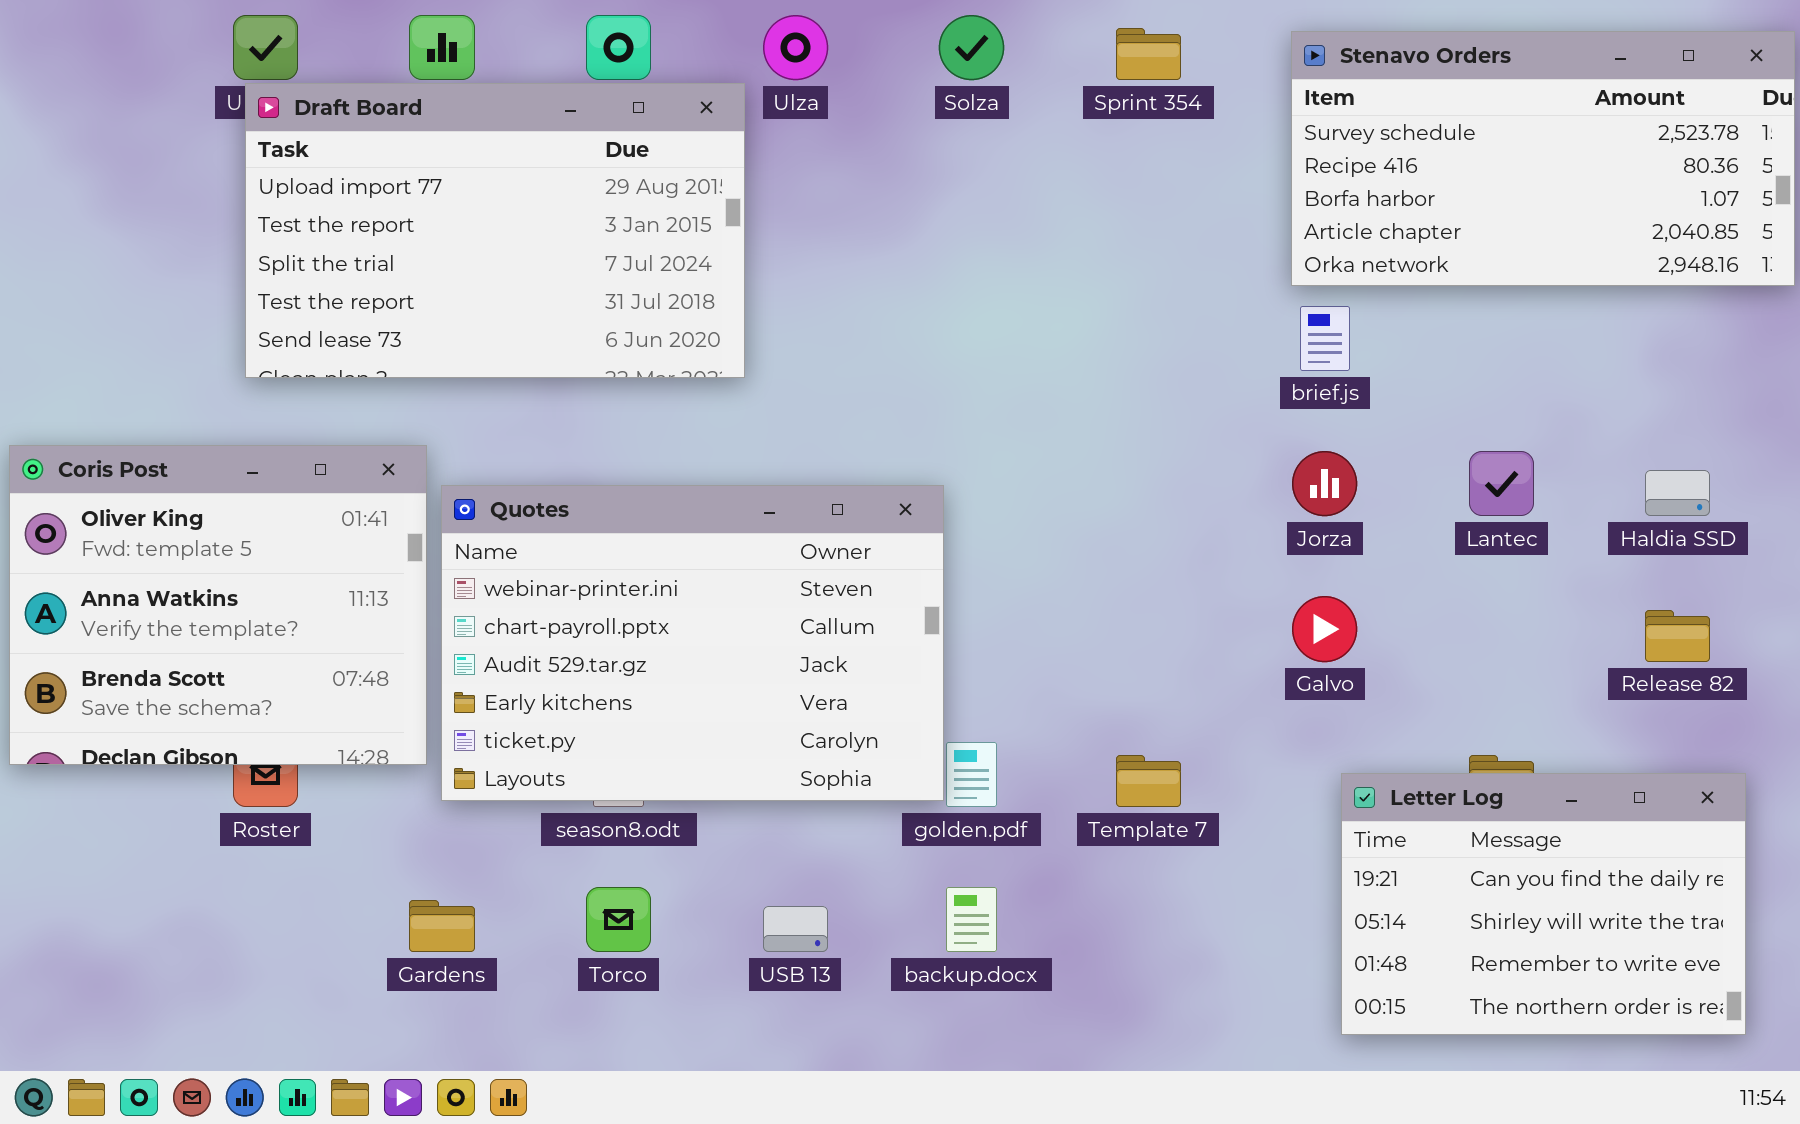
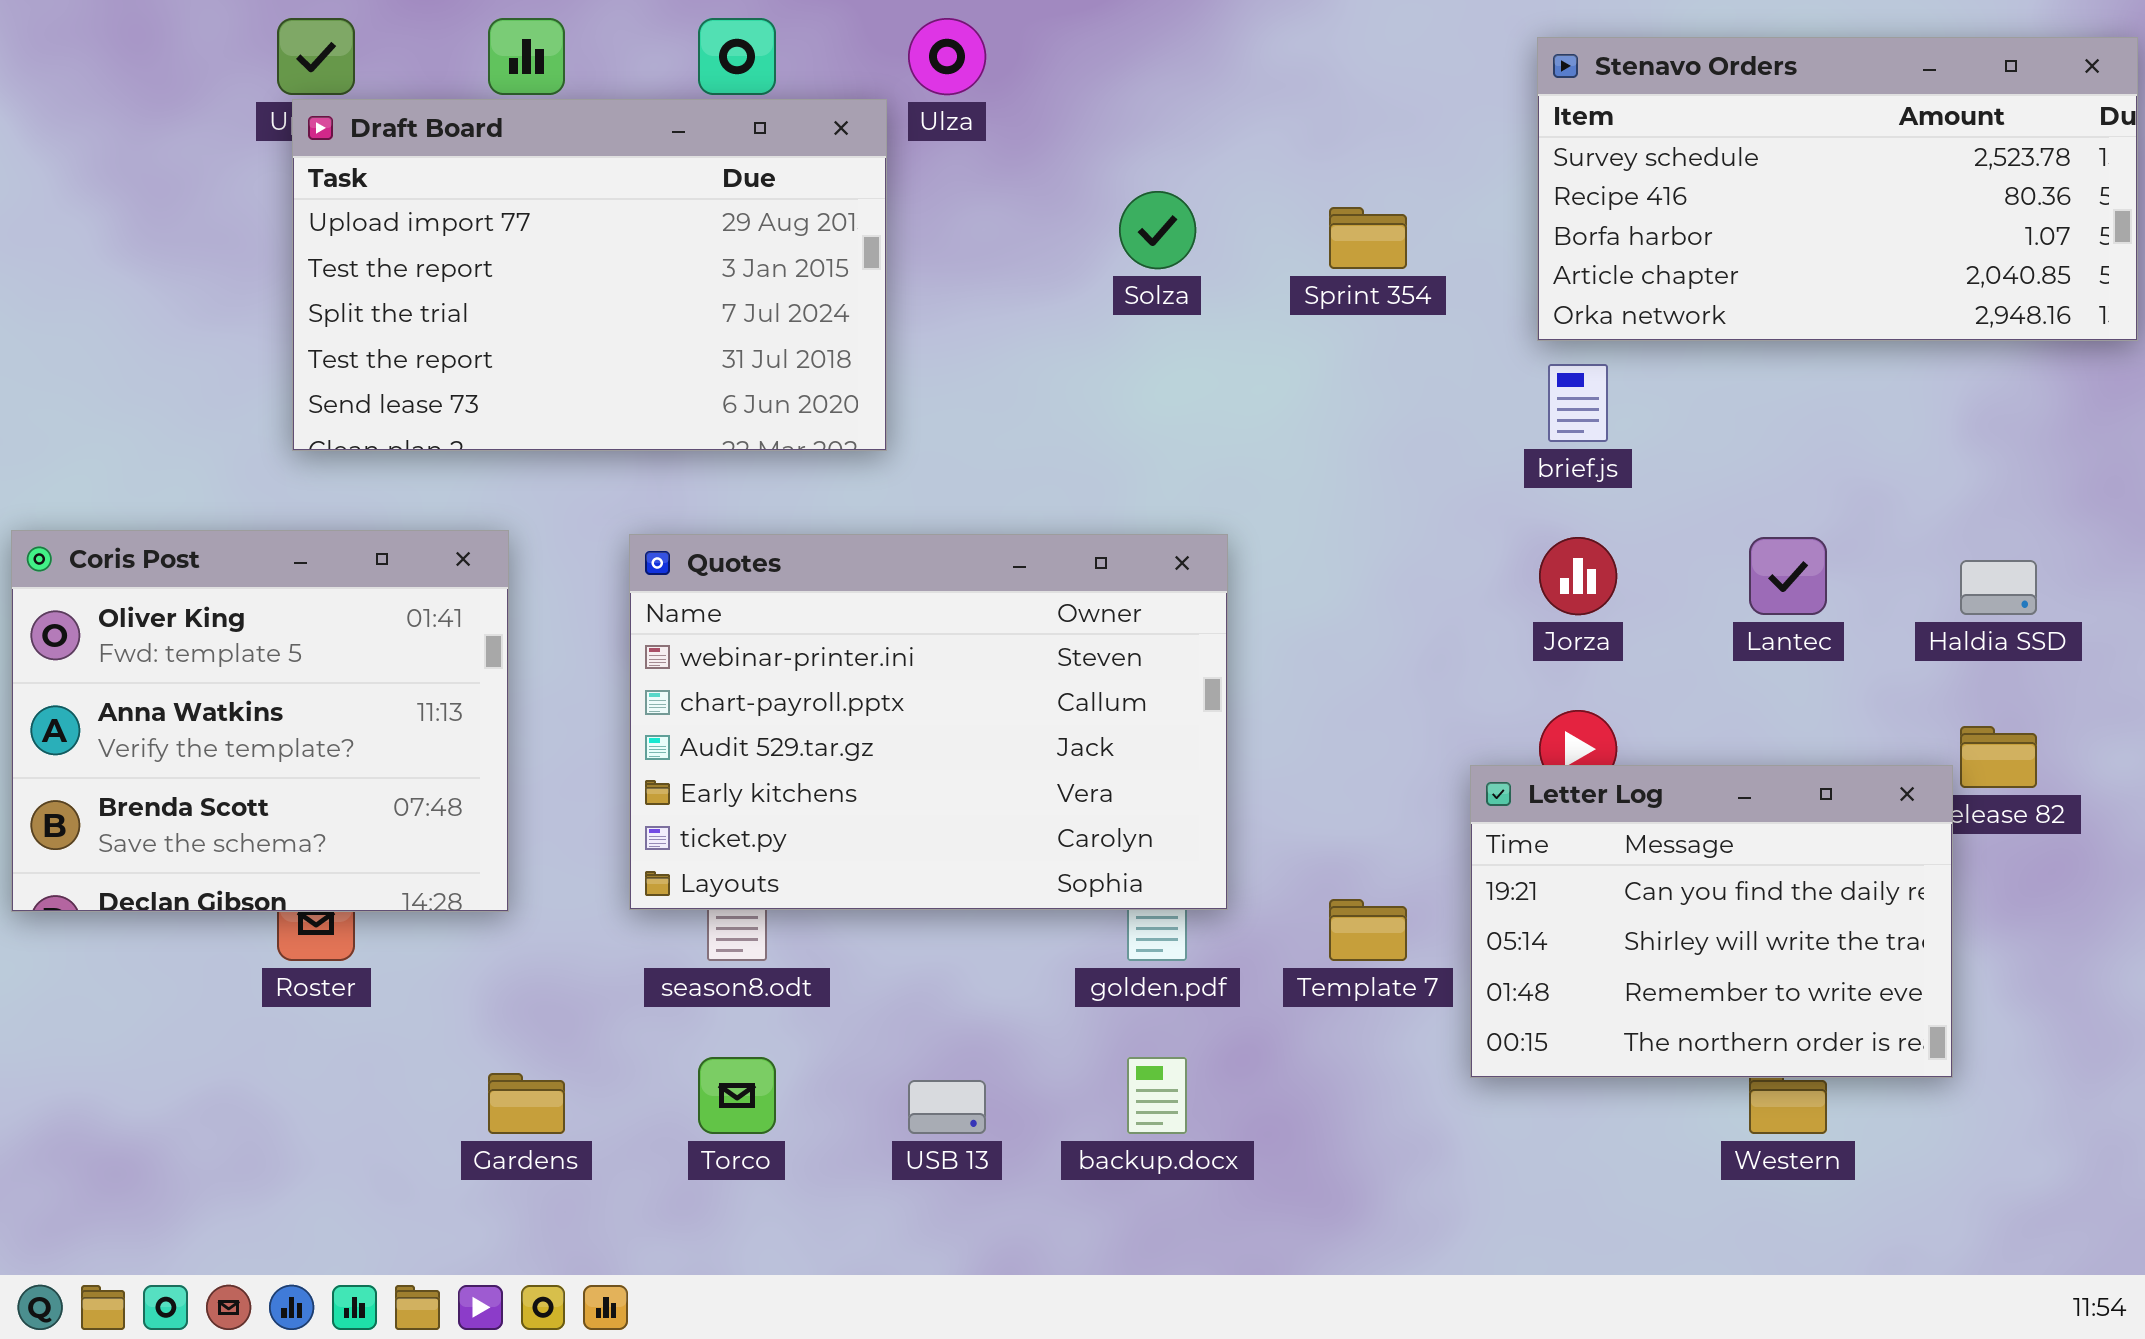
Solza: [939,15,1004,80] -> [1119,191,1196,269], moved
Sprint 354: [1116,28,1181,80] -> [1329,207,1407,269], moved
Quotes: [441,485,944,801] -> [629,534,1228,910], moved
Letter Log: [1341,773,1746,1035] -> [1470,765,1953,1078], moved

